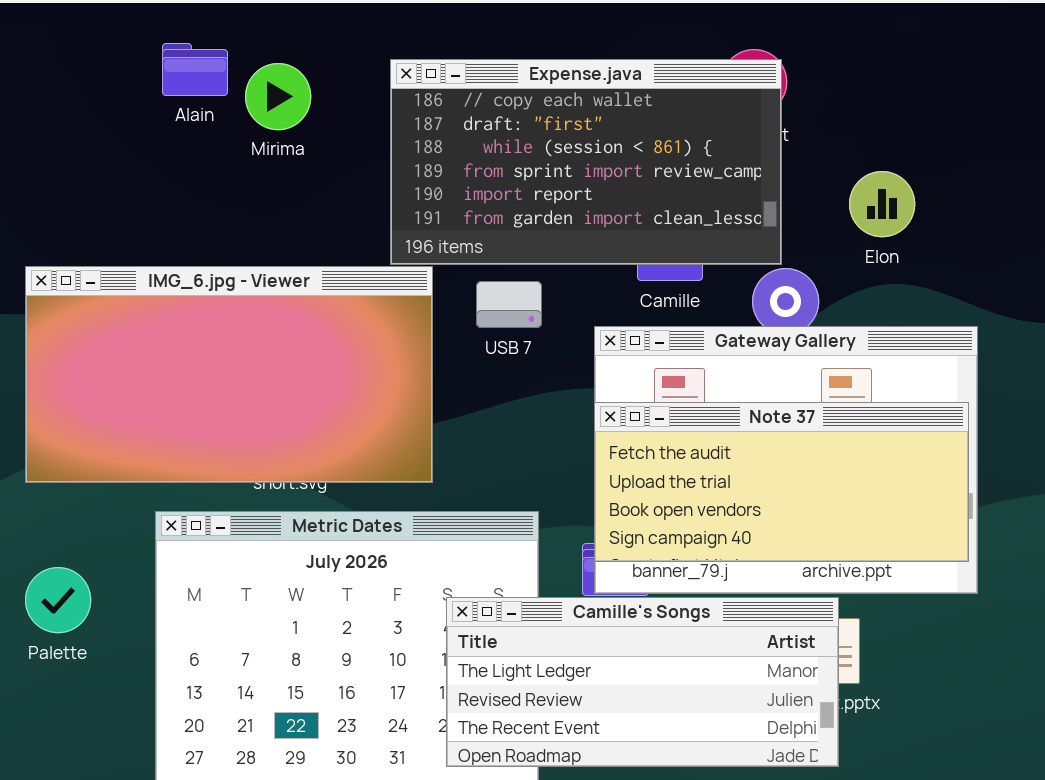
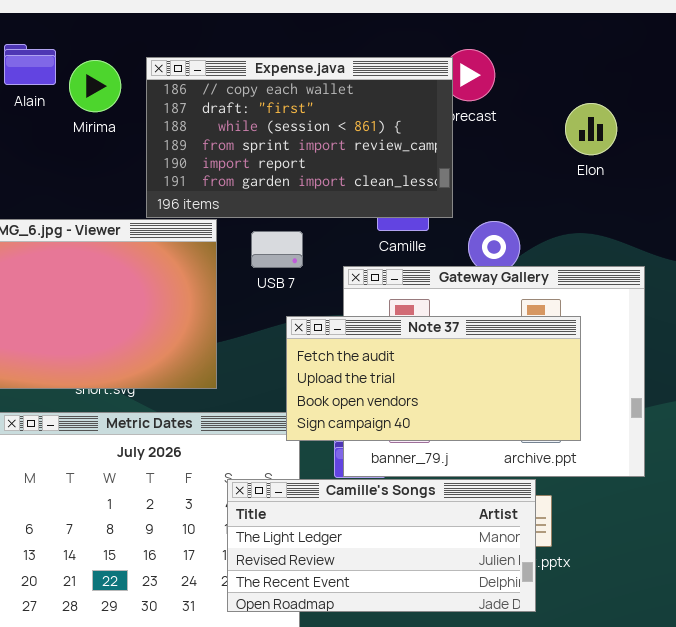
Expense.java: [390,59,782,265] -> [146,57,453,218], moved
Elon: [849,171,915,237] -> [565,103,617,155], moved
Note 37: [594,402,969,562] -> [286,316,581,441], moved

